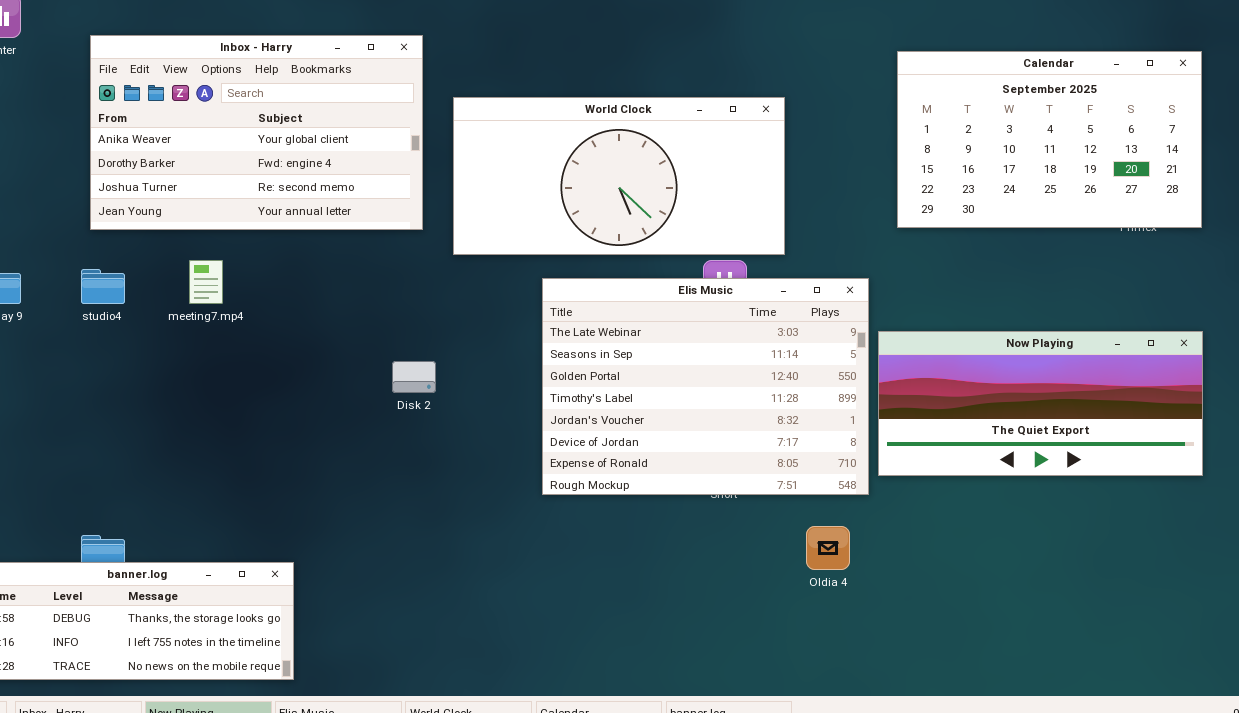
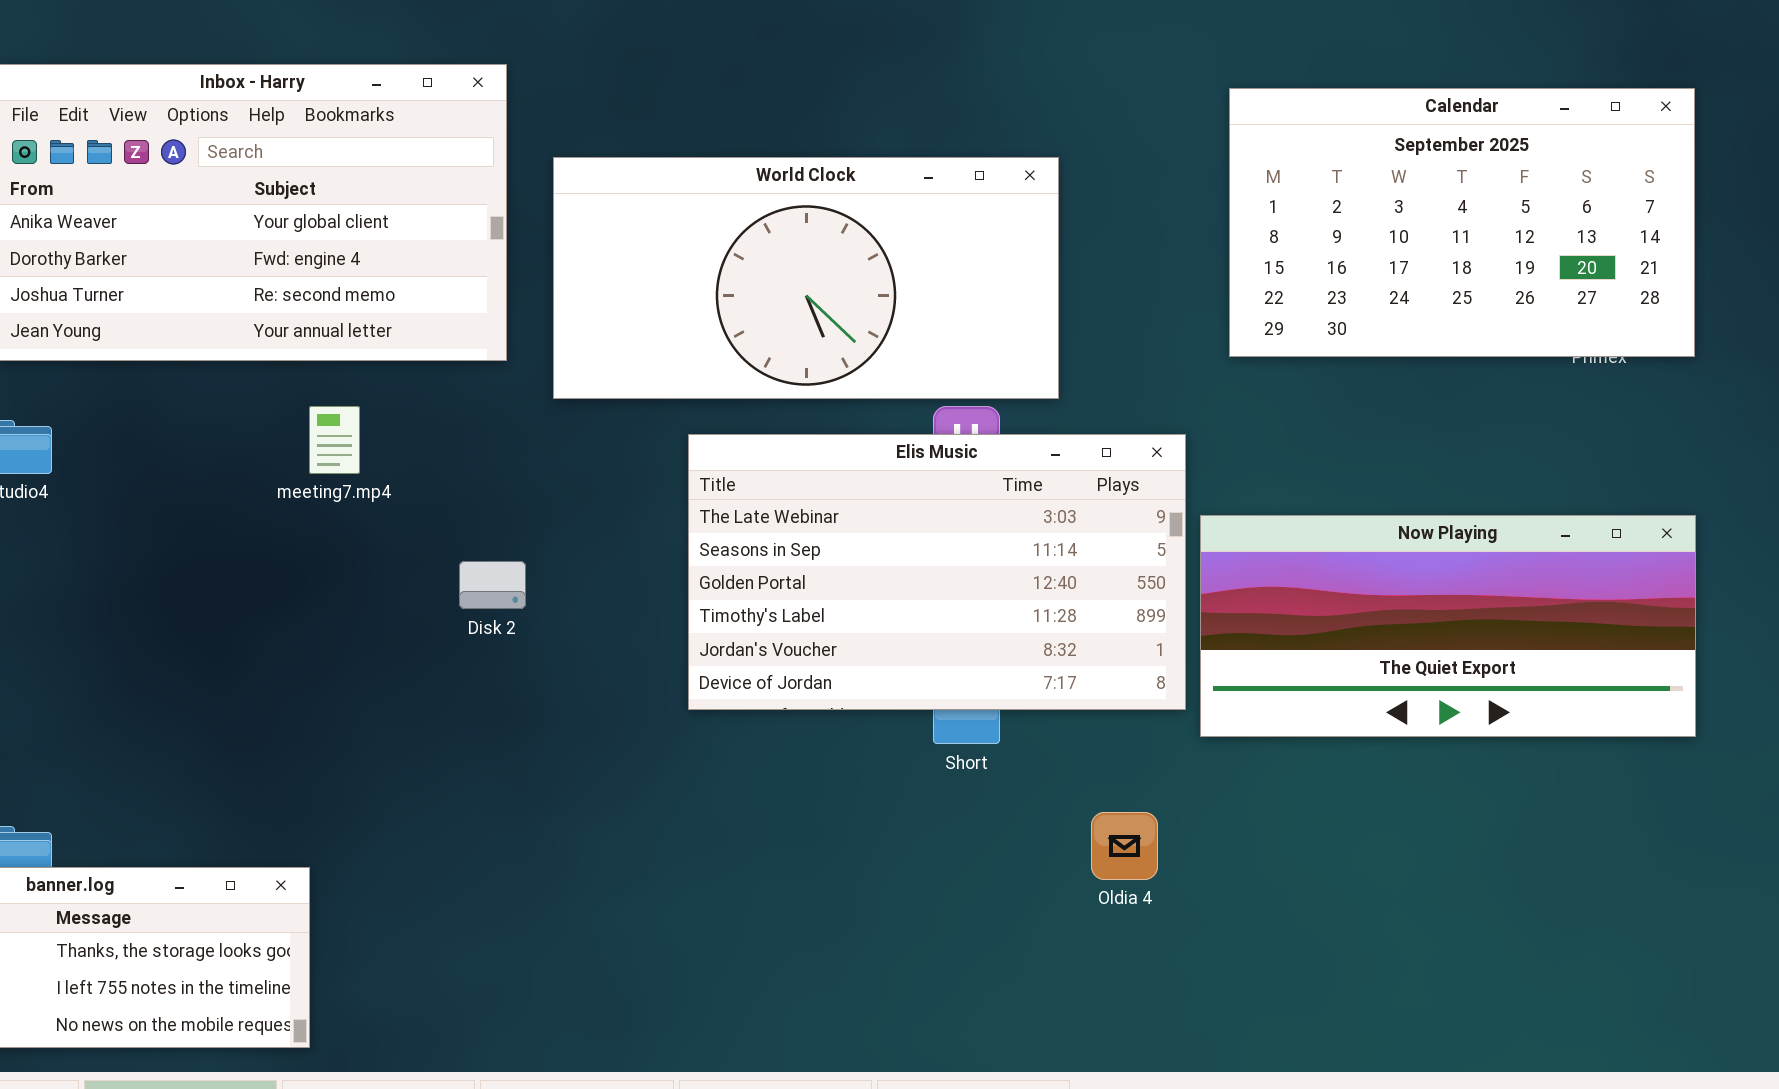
meeting7.mp4: [189,260,223,304] -> [309,406,360,474], moved
Elis Music: [542,278,869,495] -> [688,434,1186,710], resized

